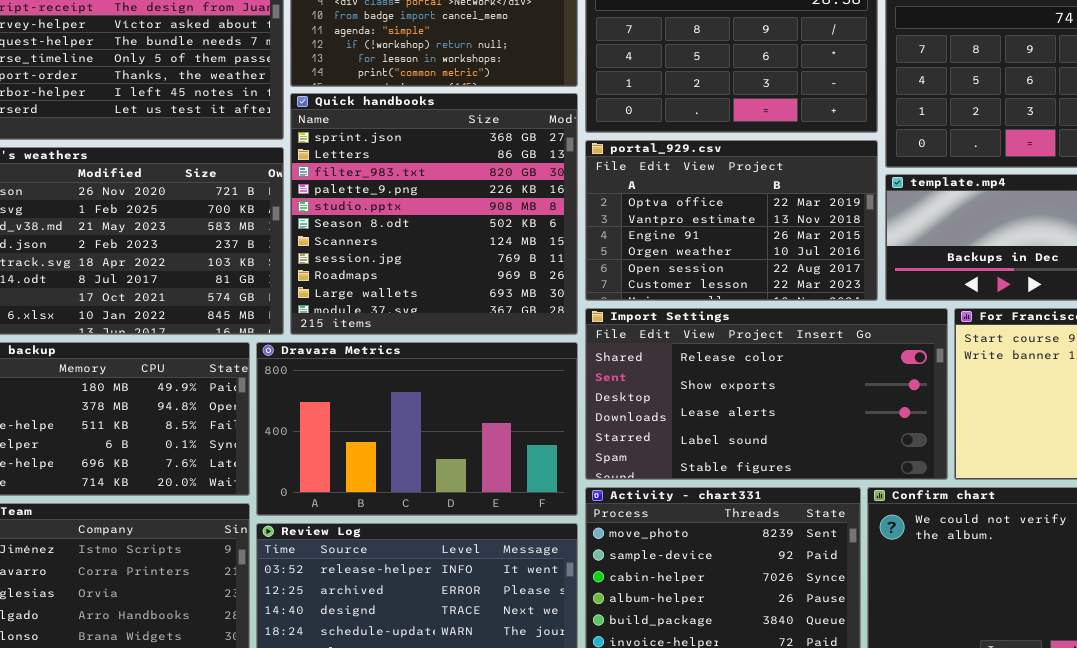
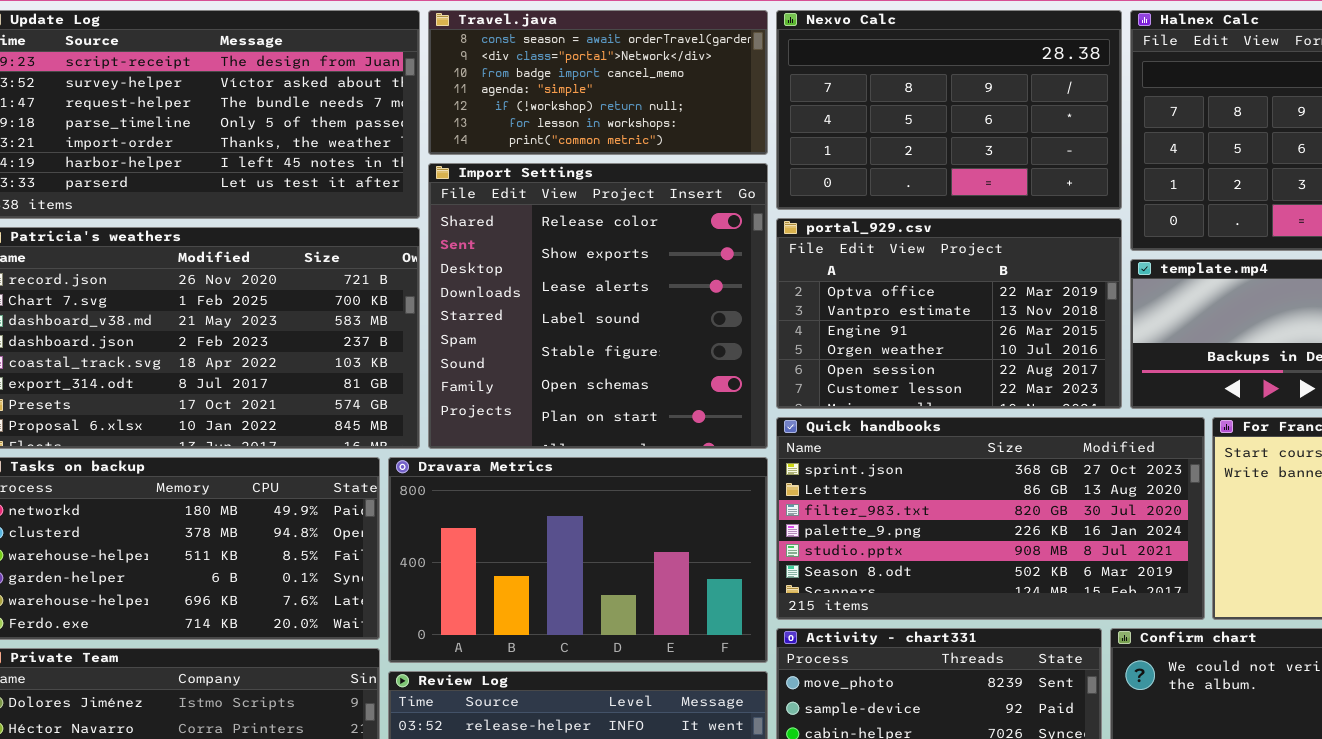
Quick handbooks: [290,93,578,335] -> [776,417,1205,620], moved, resized
Import Settings: [585,308,948,480] -> [428,163,768,449], moved, resized

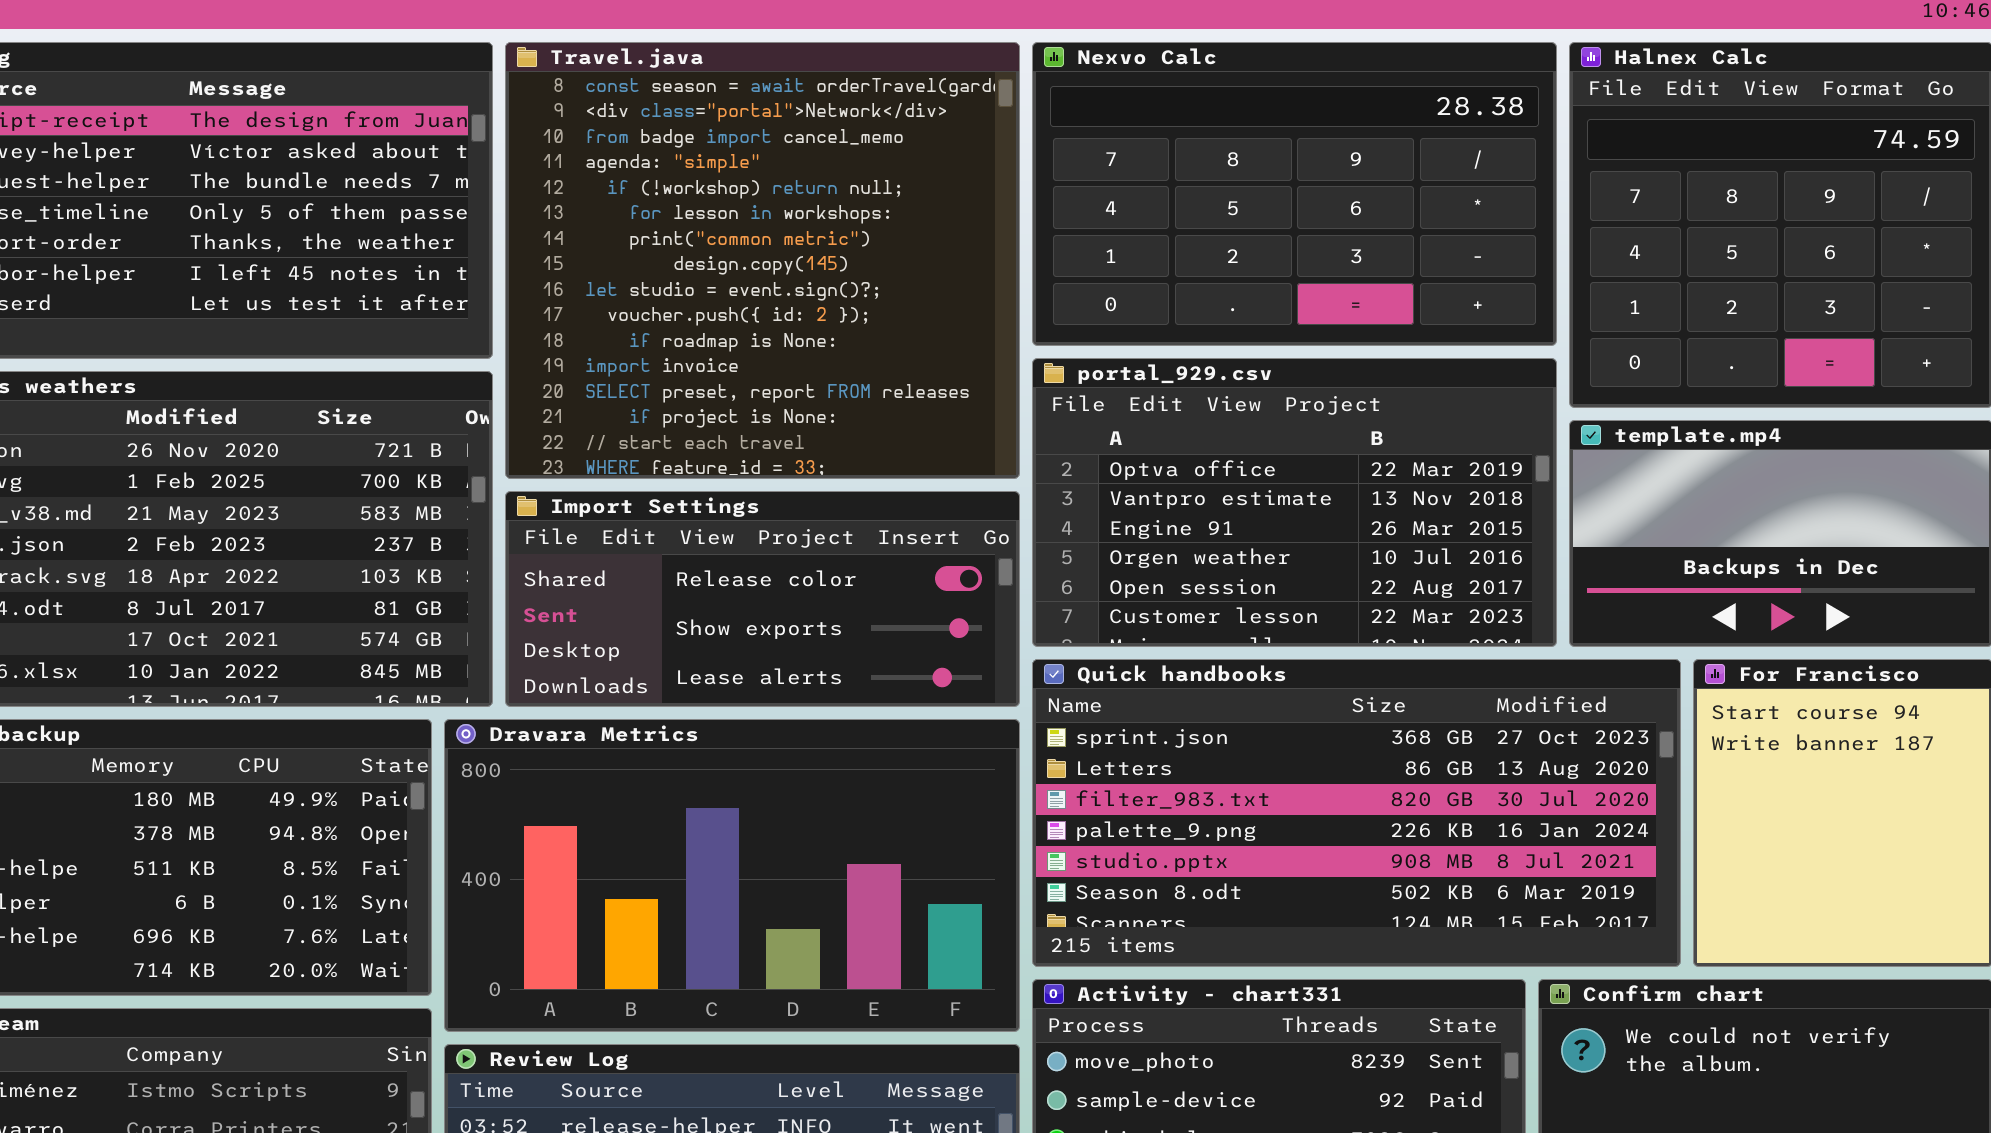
Travel.java: [428,10,768,155] -> [505,42,1020,479], resized
Import Settings: [428,163,768,449] -> [505,491,1020,707], resized

